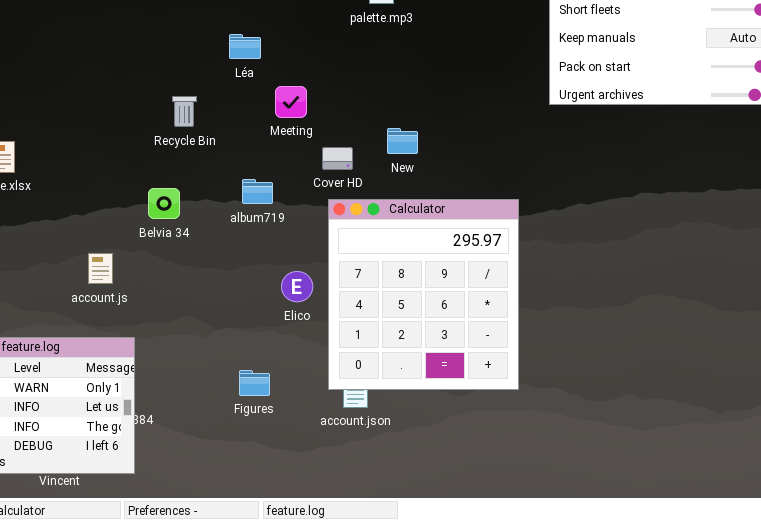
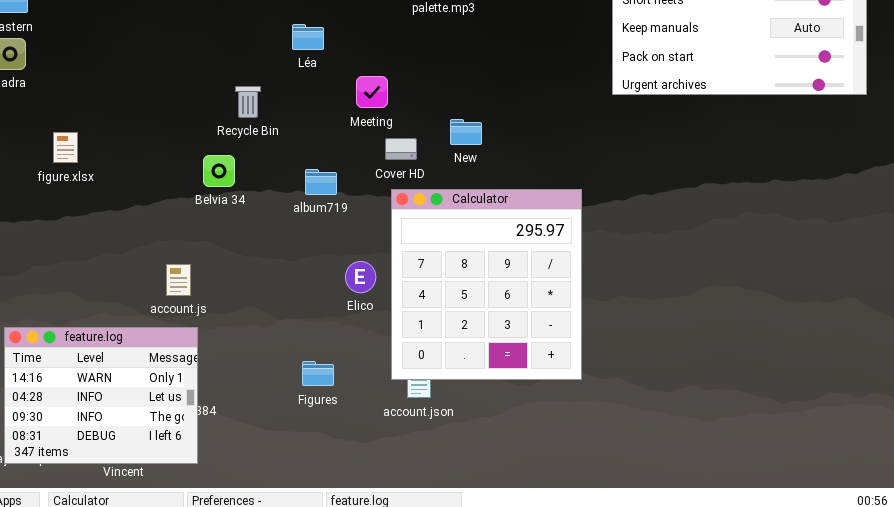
Meeting: [275,86,307,118] -> [356,76,388,108], moved
Belvia 34: [148,188,180,219] -> [203,155,235,187], moved
account.js: [88,253,113,284] -> [166,264,191,296], moved

